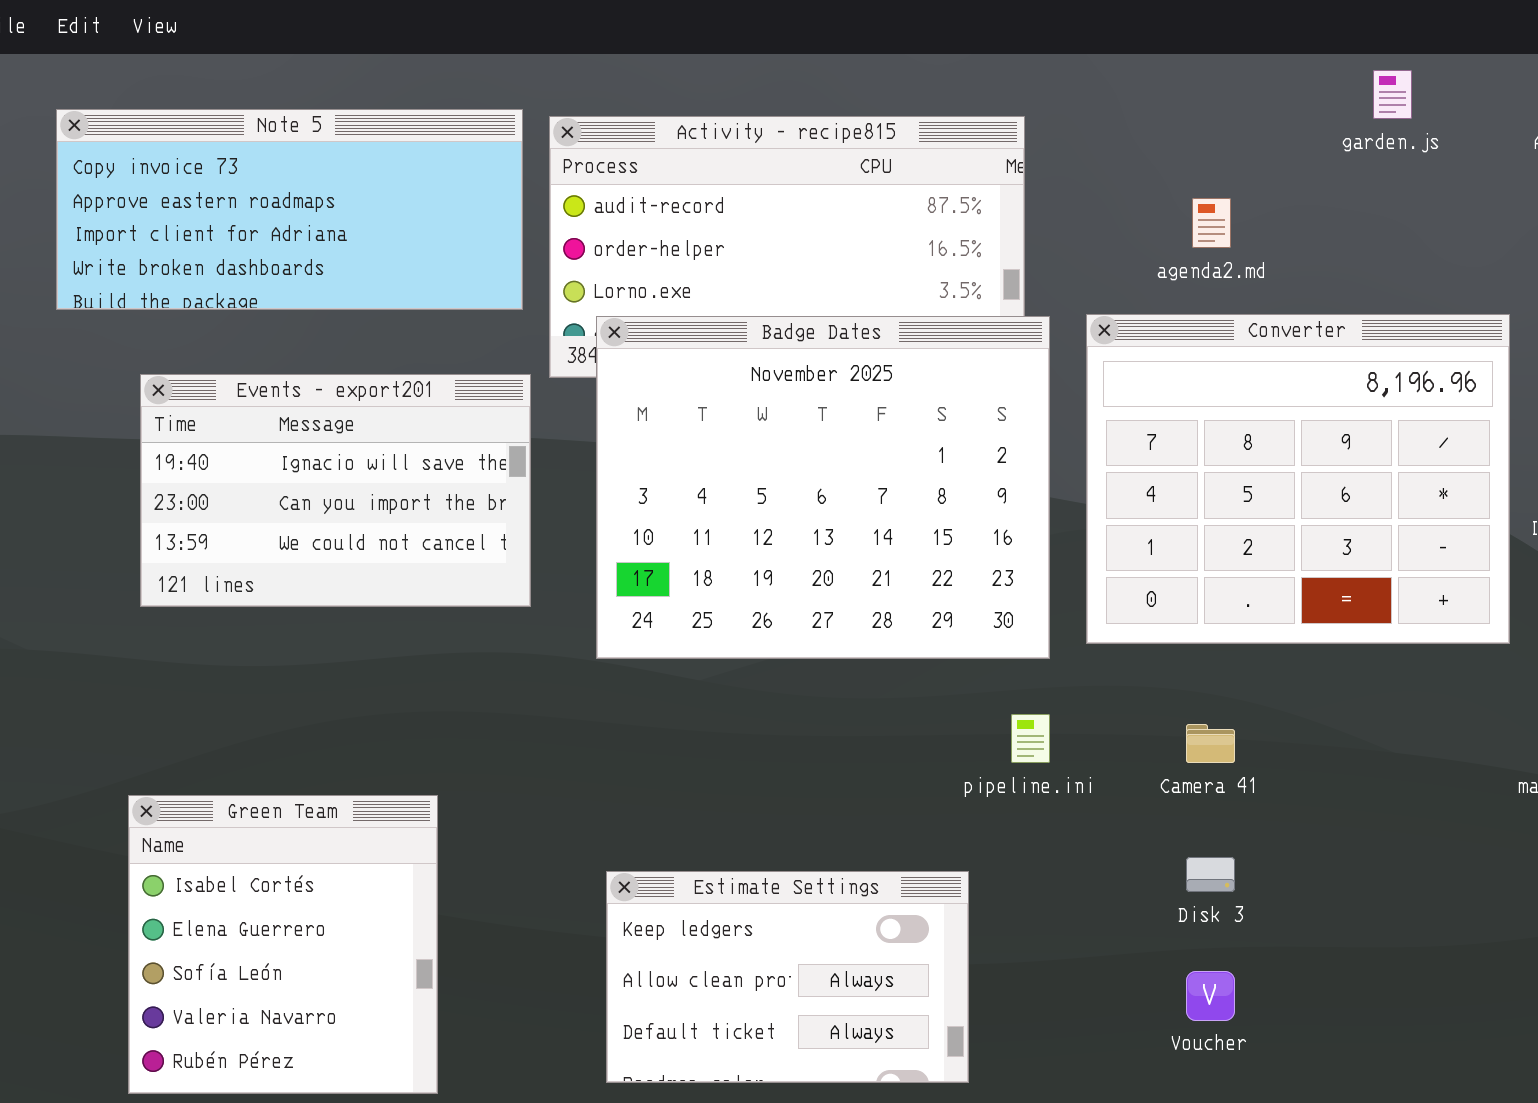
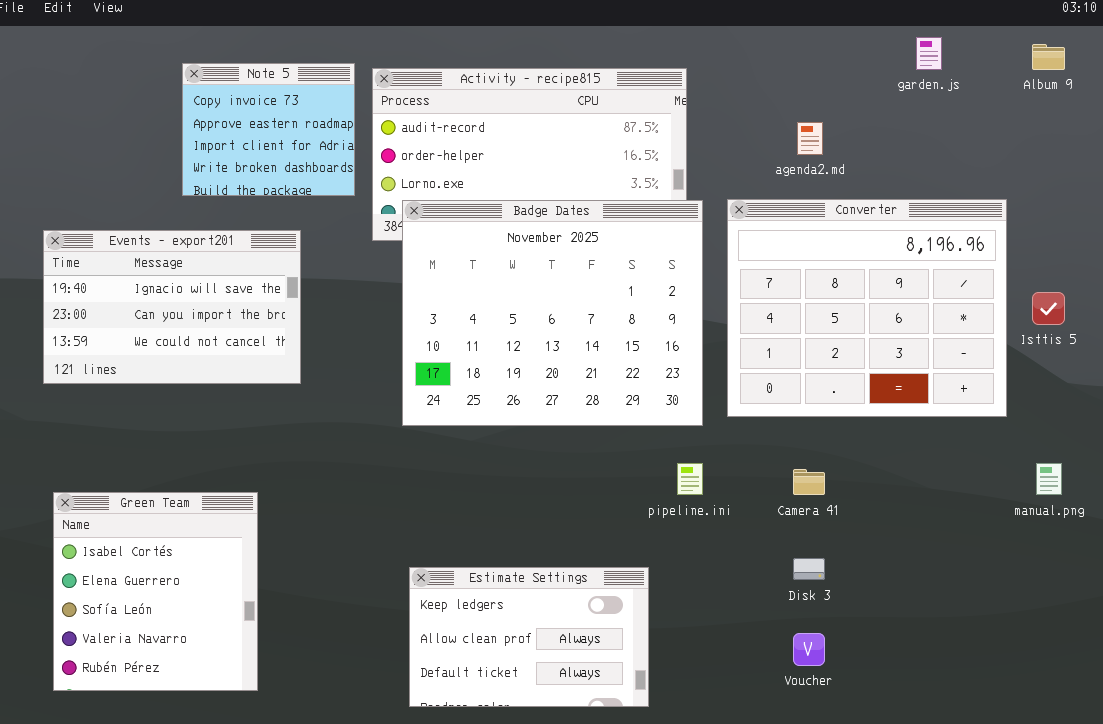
Note 5: [56,109,523,310] -> [182,63,355,196], resized
Events - export201: [140,374,531,607] -> [43,230,301,384], moved
Green Team: [128,795,438,1094] -> [53,492,258,691], moved

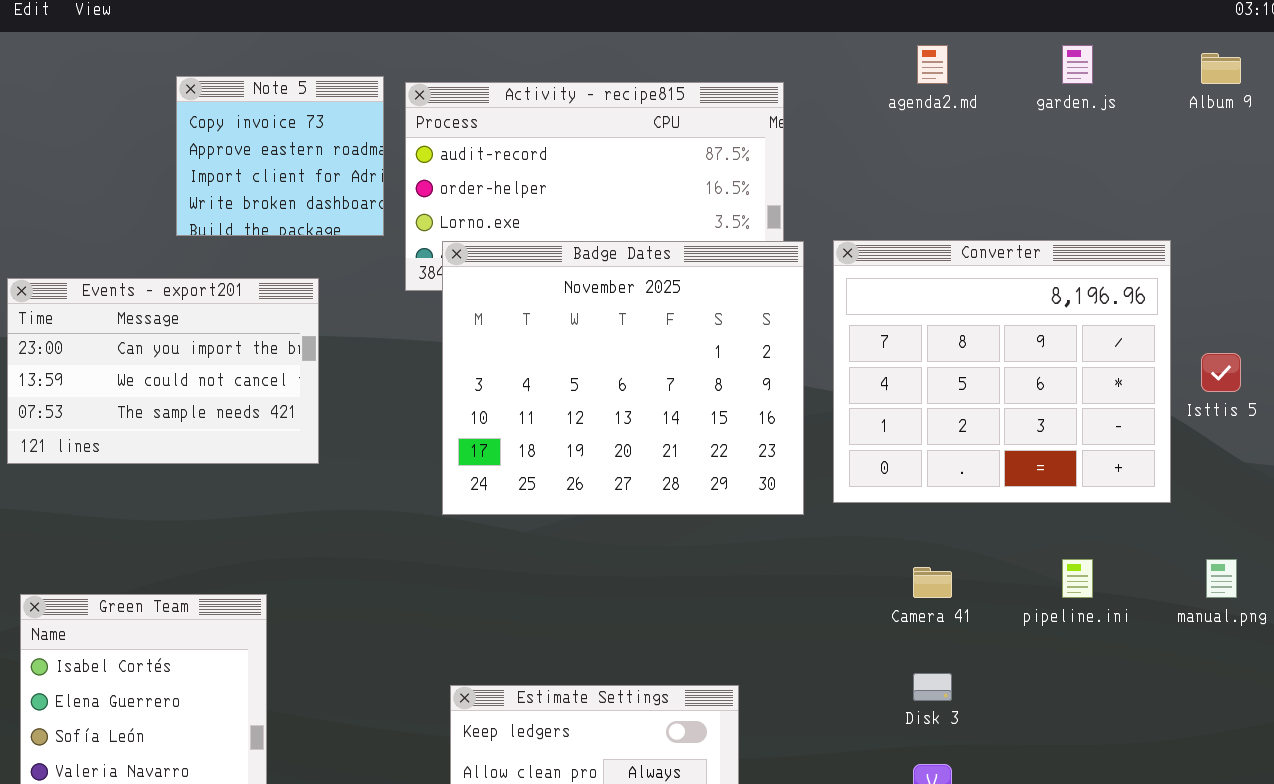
agenda2.md: [797,122,823,155] -> [917,45,948,84], moved
Events - export201: [43,230,301,384] -> [7,278,319,464], scrolled down 1 row
pipeline.ini: [677,463,703,495] -> [1062,559,1093,598], moved

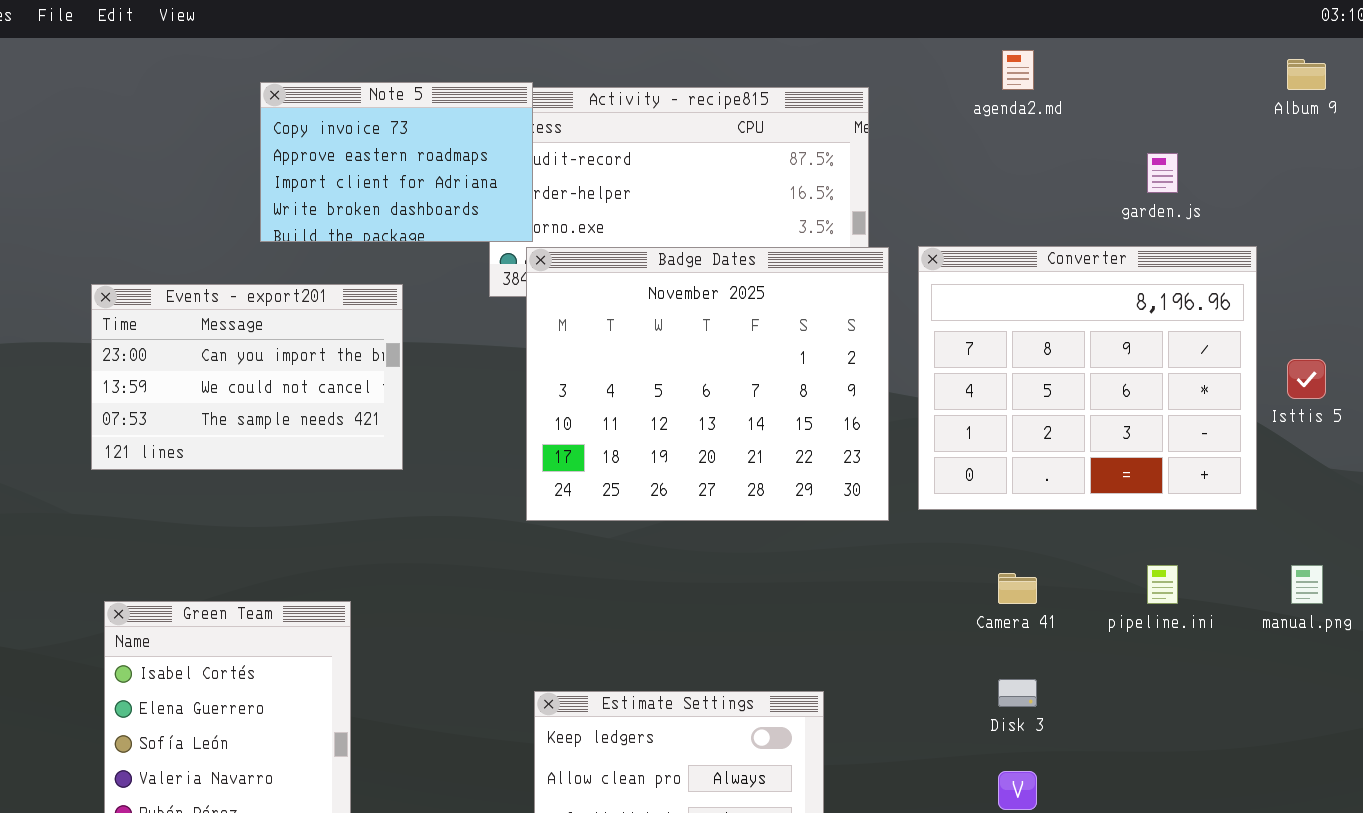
garden.js: [1062,45,1093,84] -> [1147,153,1178,193], moved
Note 5: [176,76,384,236] -> [260,82,533,242], resized

